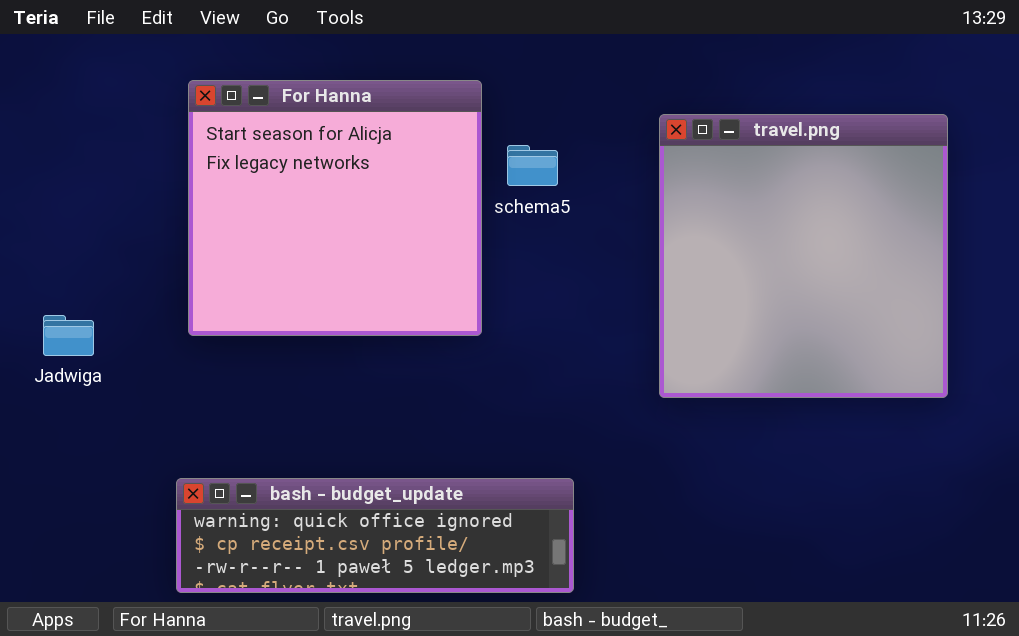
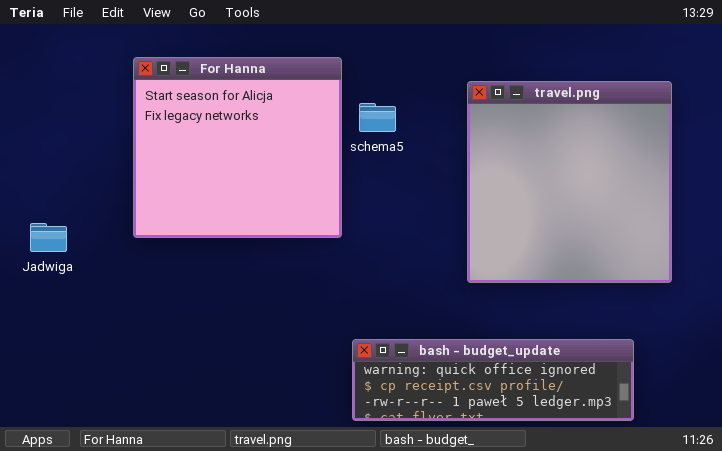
bash - budget_update: [176,478,574,593] -> [352,339,634,421], moved

